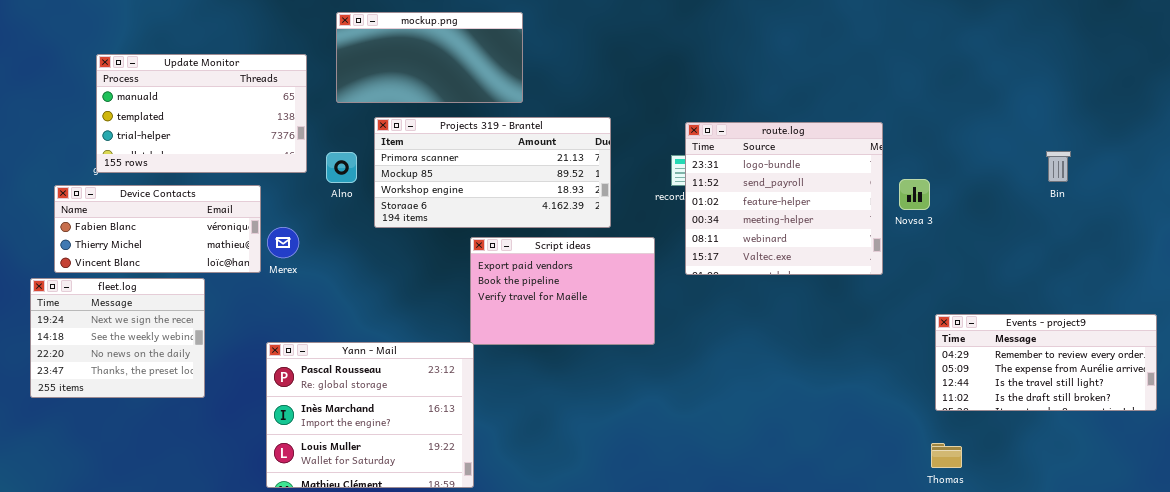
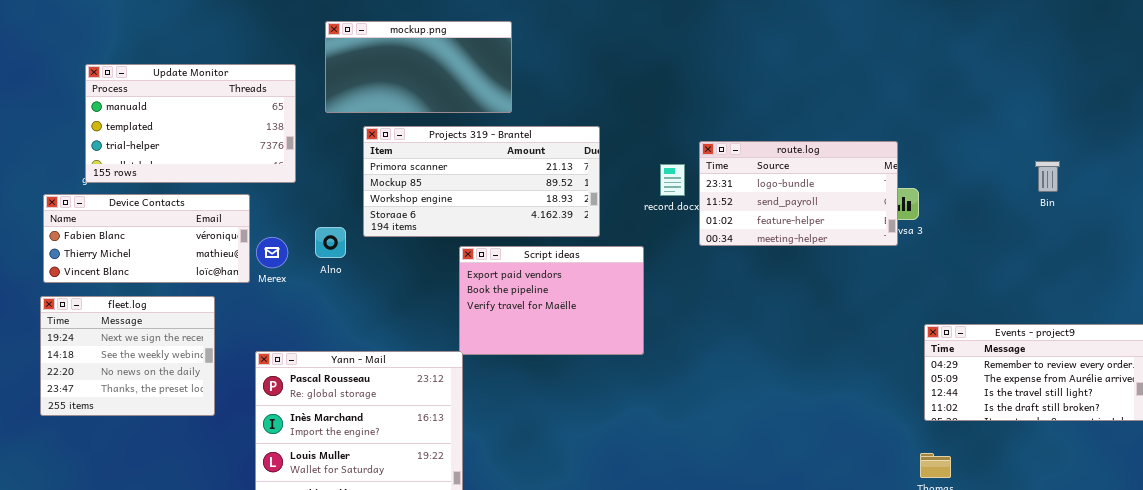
route.log: [685,122,883,275] -> [699,141,898,246], moved, resized
Alno: [326,152,357,183] -> [315,227,346,258], moved
fleet.log: [30,278,205,398] -> [40,296,215,416], moved

